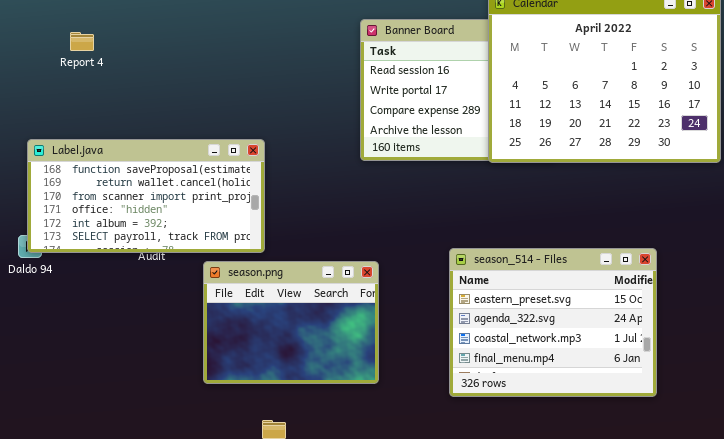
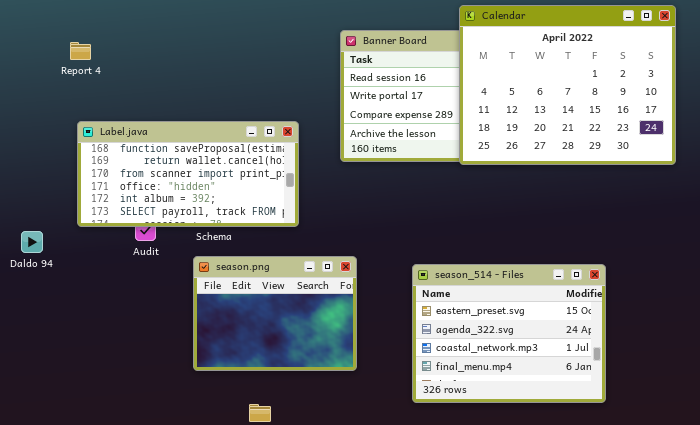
Label.java: [27,139,265,253] -> [77,121,299,227], moved
season_514 - Files: [449,248,657,397] -> [412,264,606,403], moved

